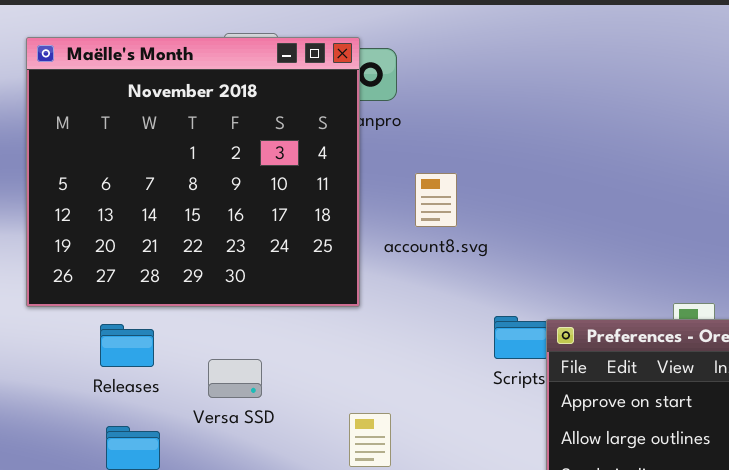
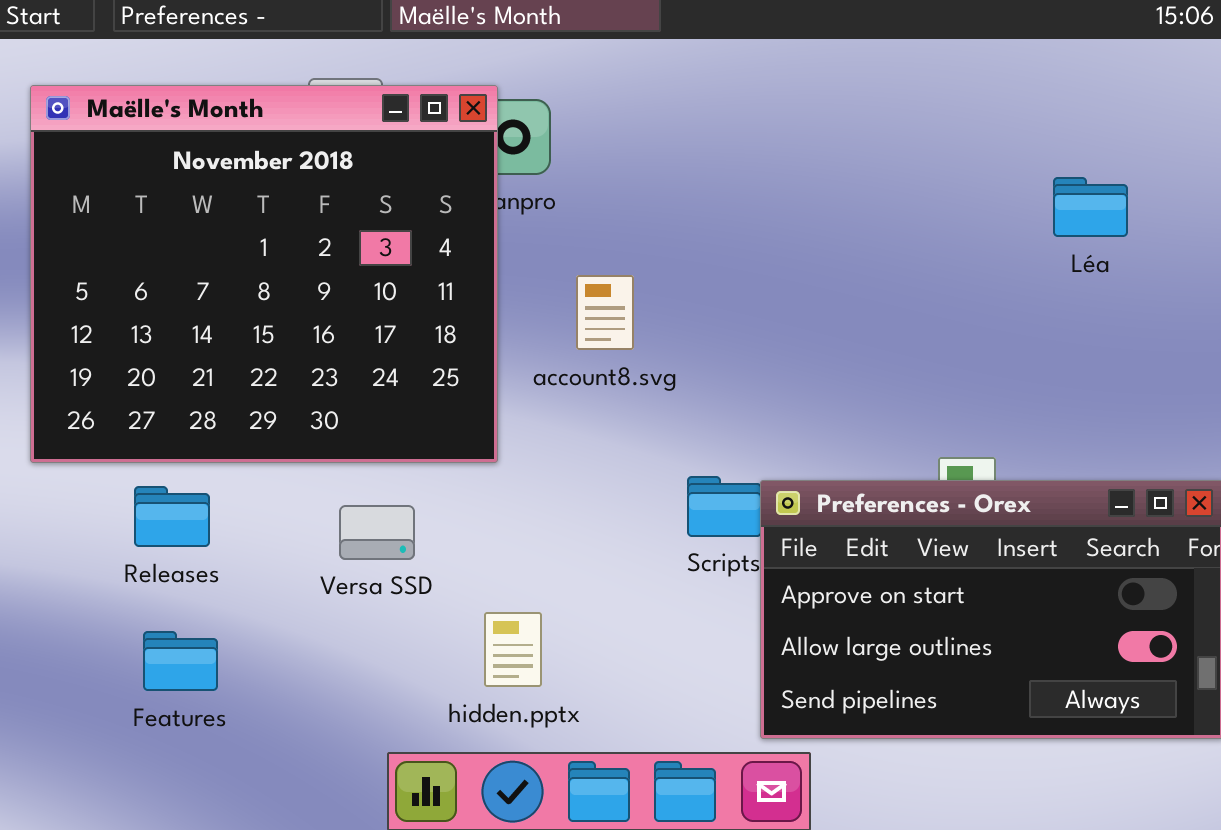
Versa SSD: [208,359,262,398] -> [339,505,415,560], moved

